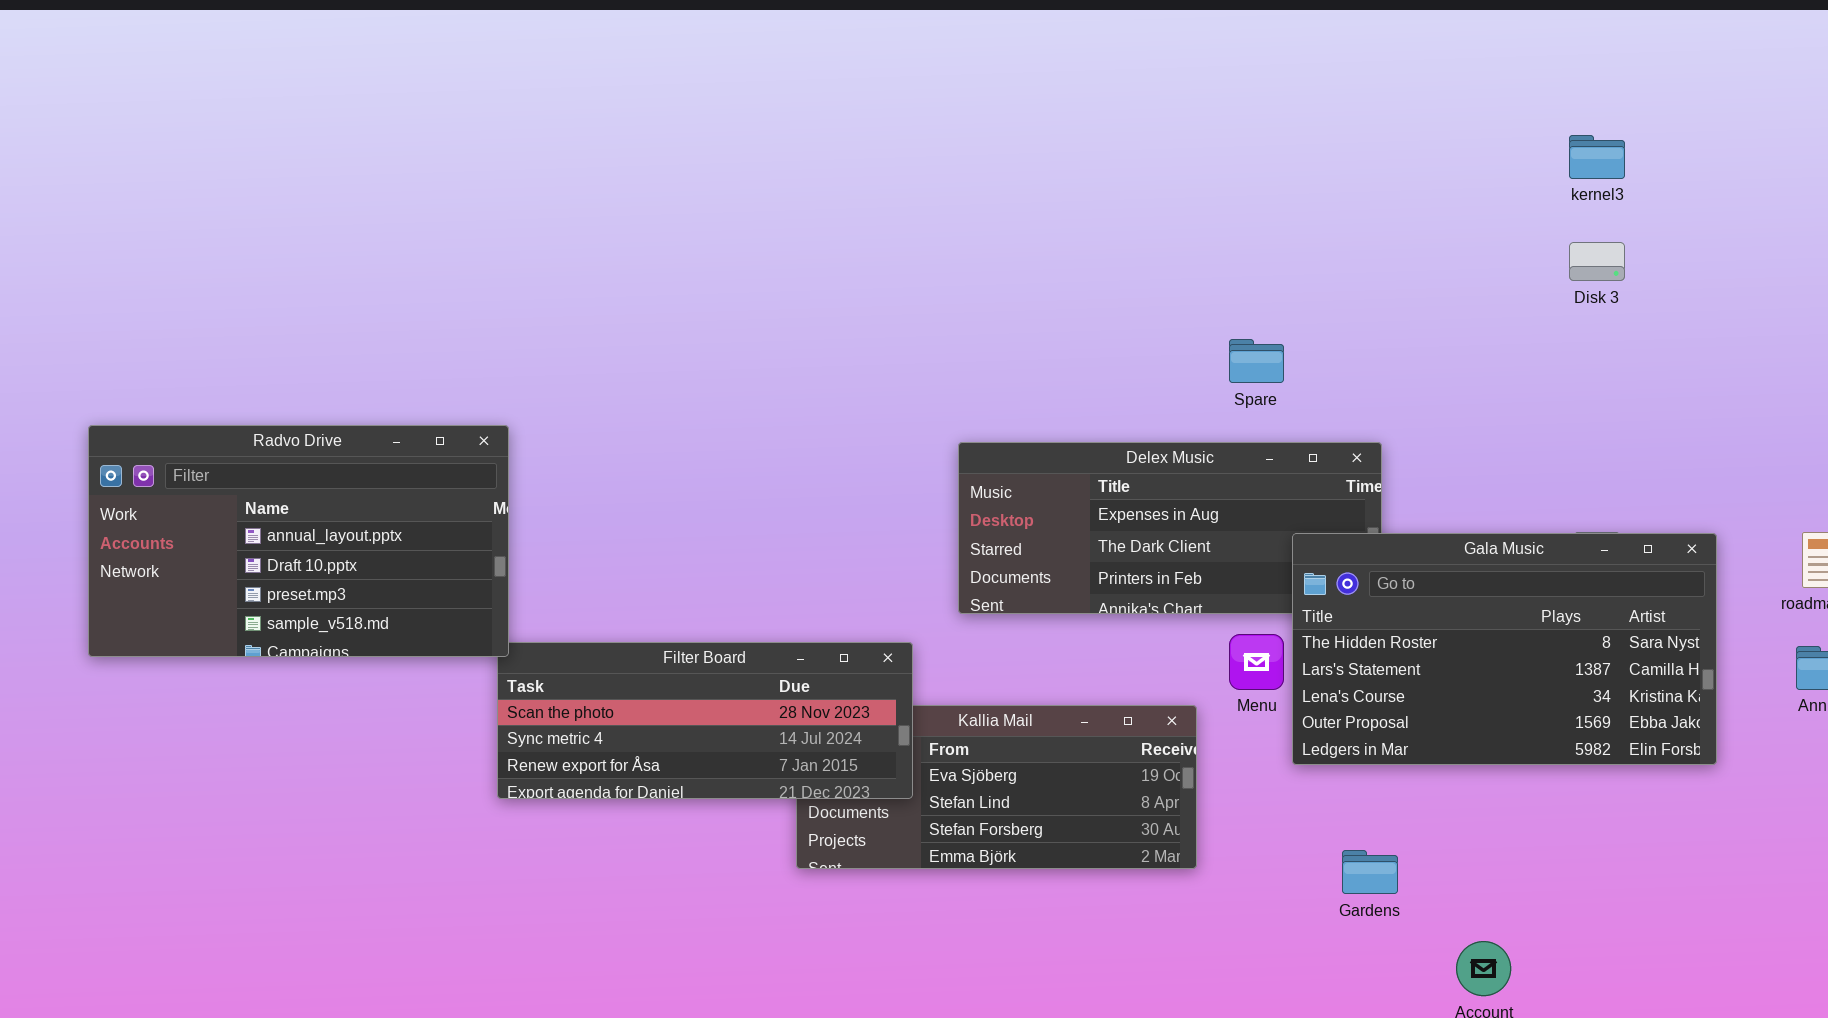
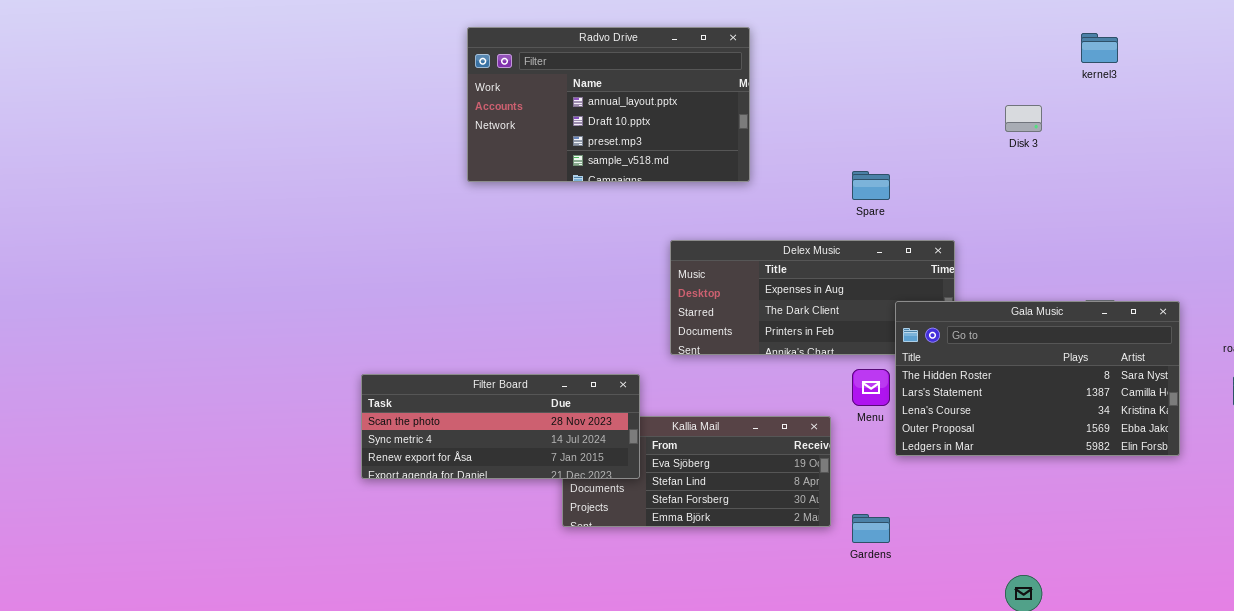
Disk 3: [1569,242,1625,281] -> [1005,105,1042,132], moved
Radvo Drive: [88,425,509,657] -> [467,27,750,182], moved
Gardens: [1342,850,1398,894] -> [852,514,890,543], moved

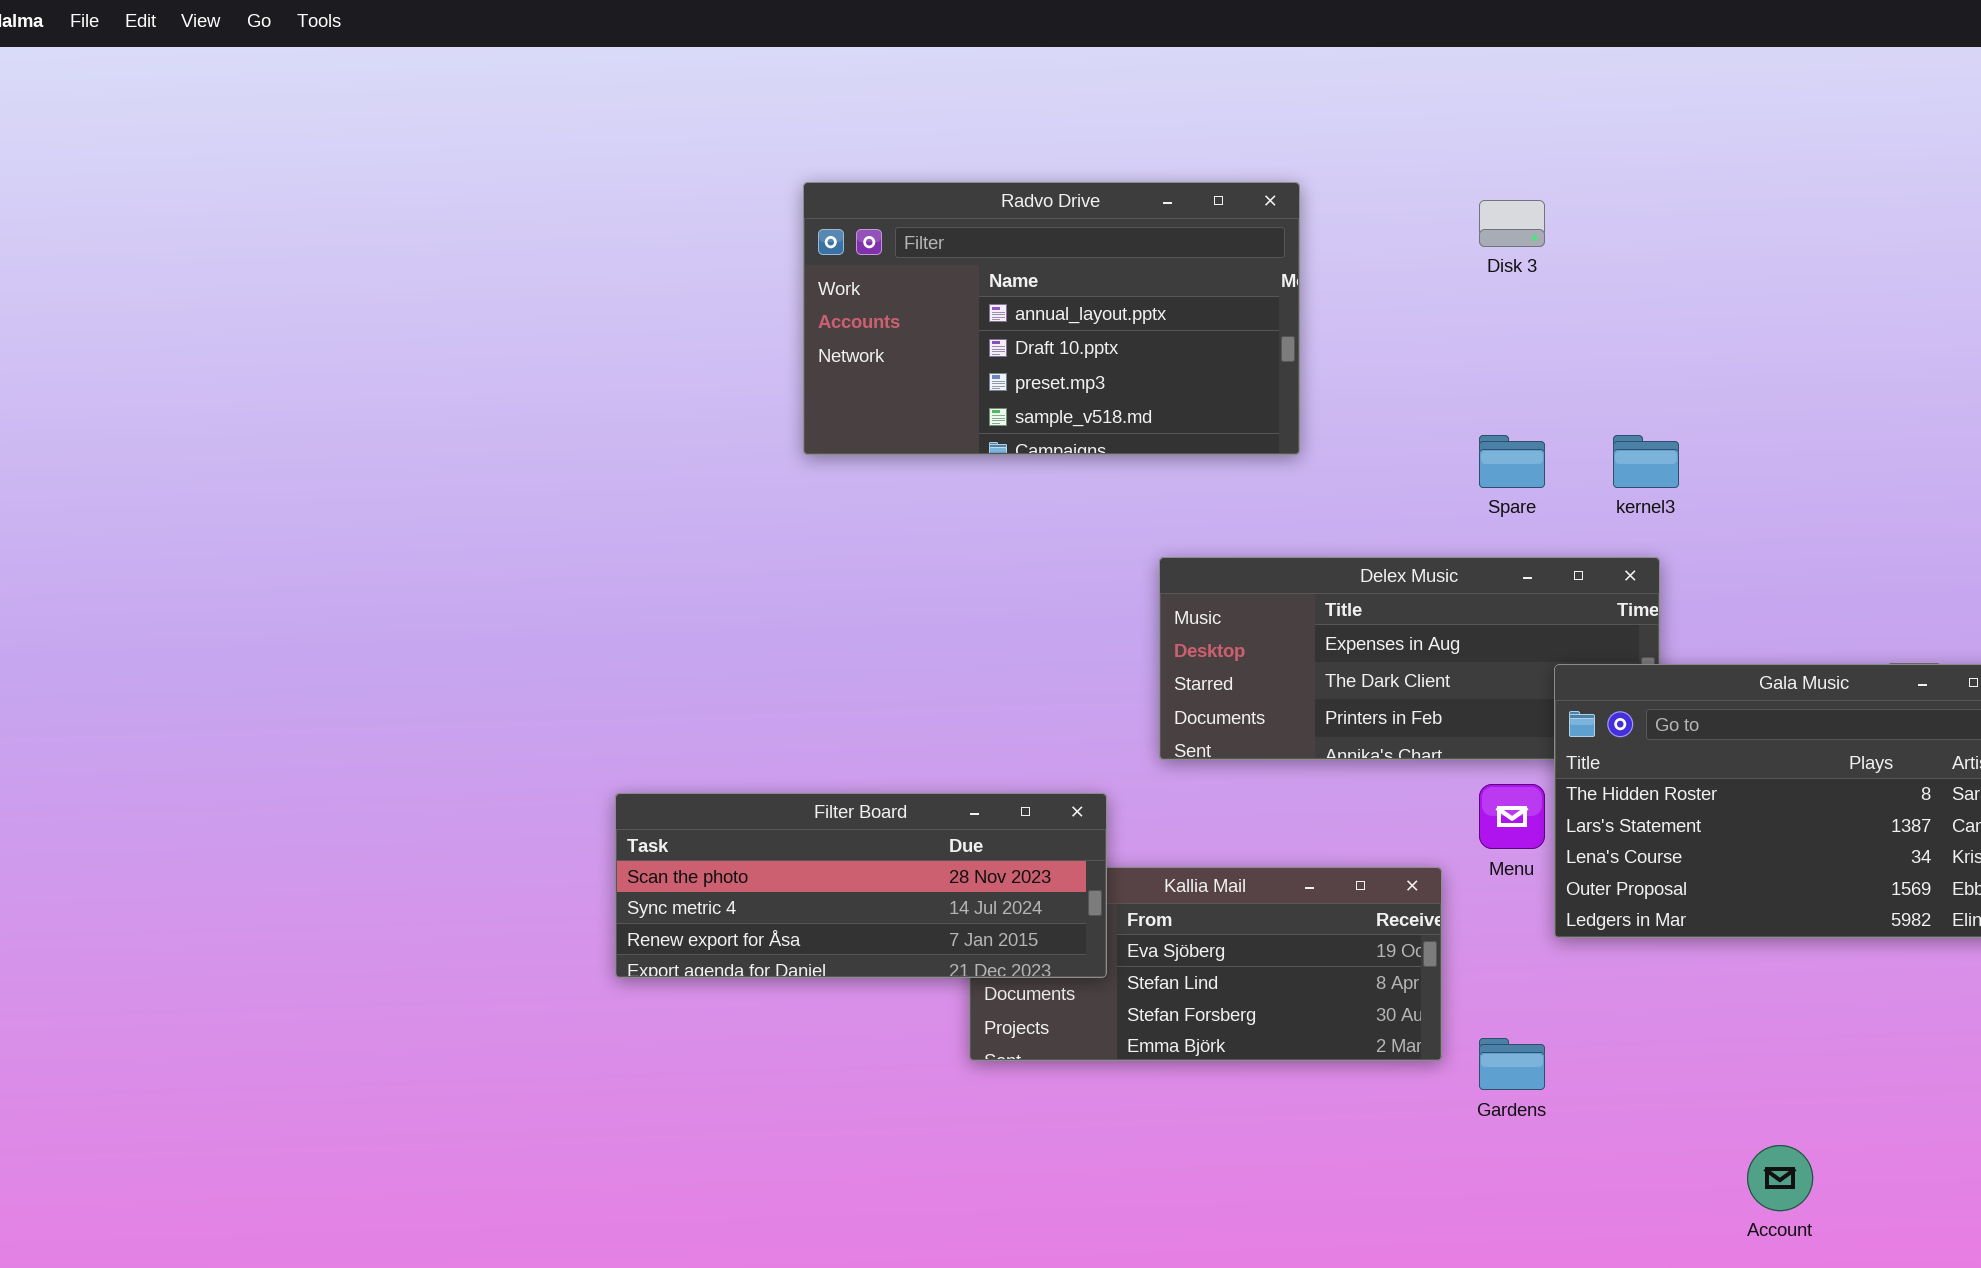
kernel3: [1081,33,1118,63] -> [1613,435,1679,488], moved
Disk 3: [1005,105,1042,132] -> [1479,200,1545,247], moved

